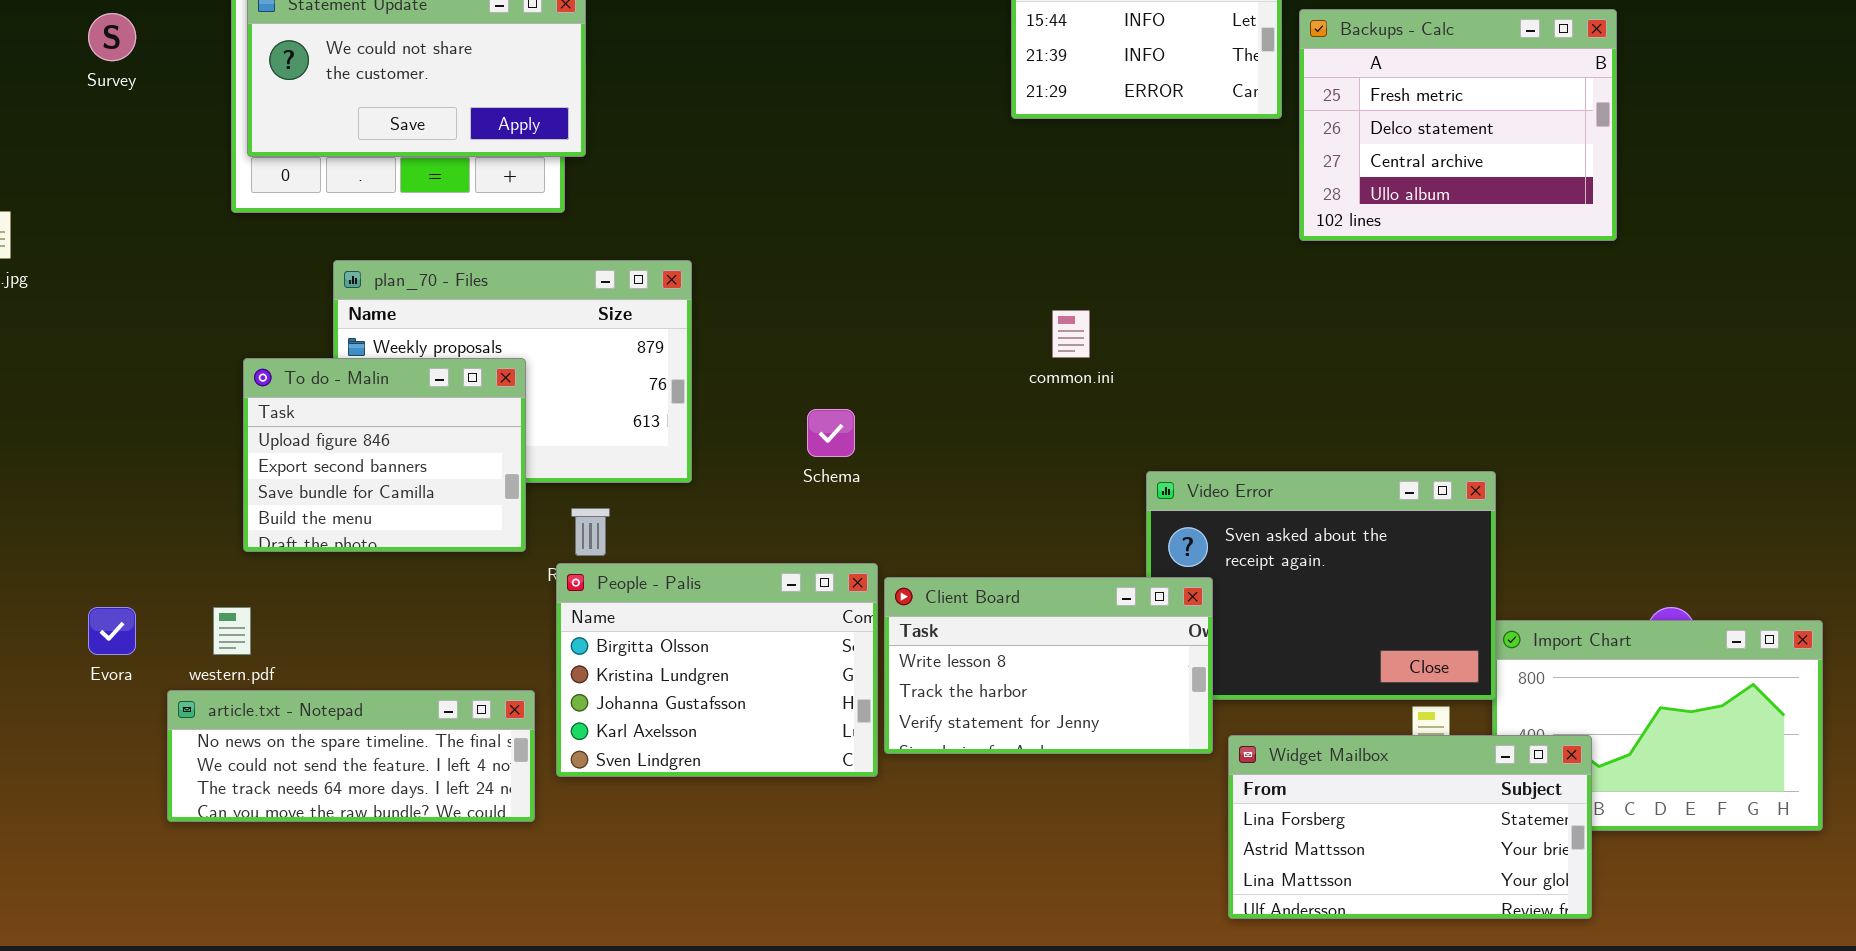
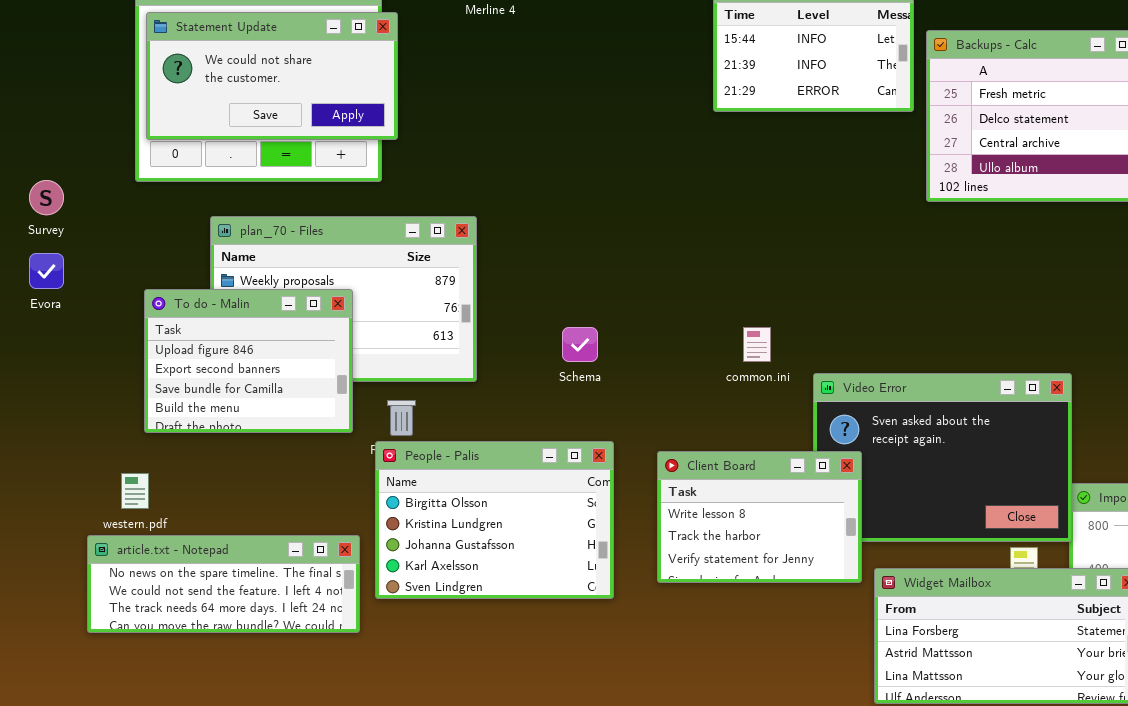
Survey: [88,13,136,61] -> [29,180,64,215], moved
common.ini: [1052,310,1090,358] -> [743,327,771,362], moved
Client Board: [884,577,1213,754] -> [657,451,862,583], resized
Evora: [88,607,136,655] -> [29,253,64,289], moved

